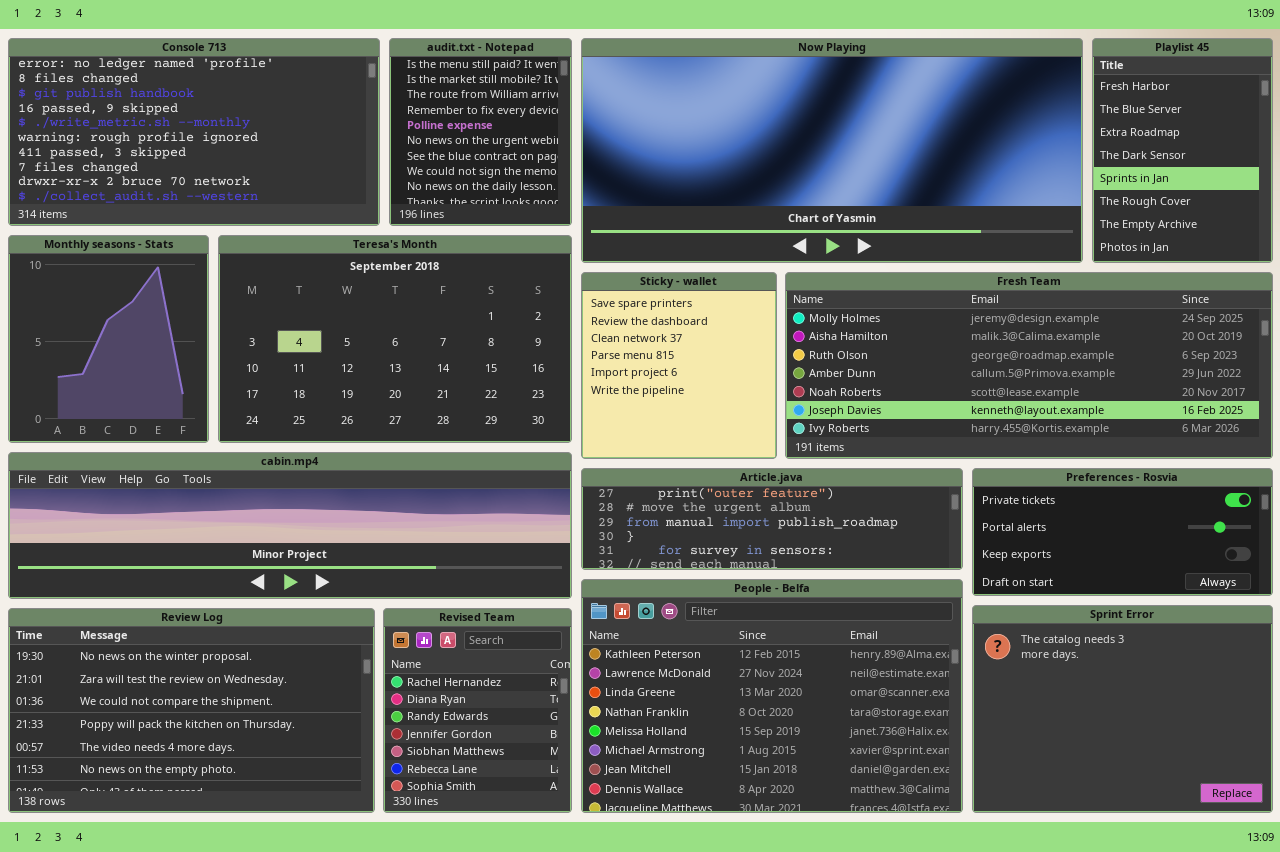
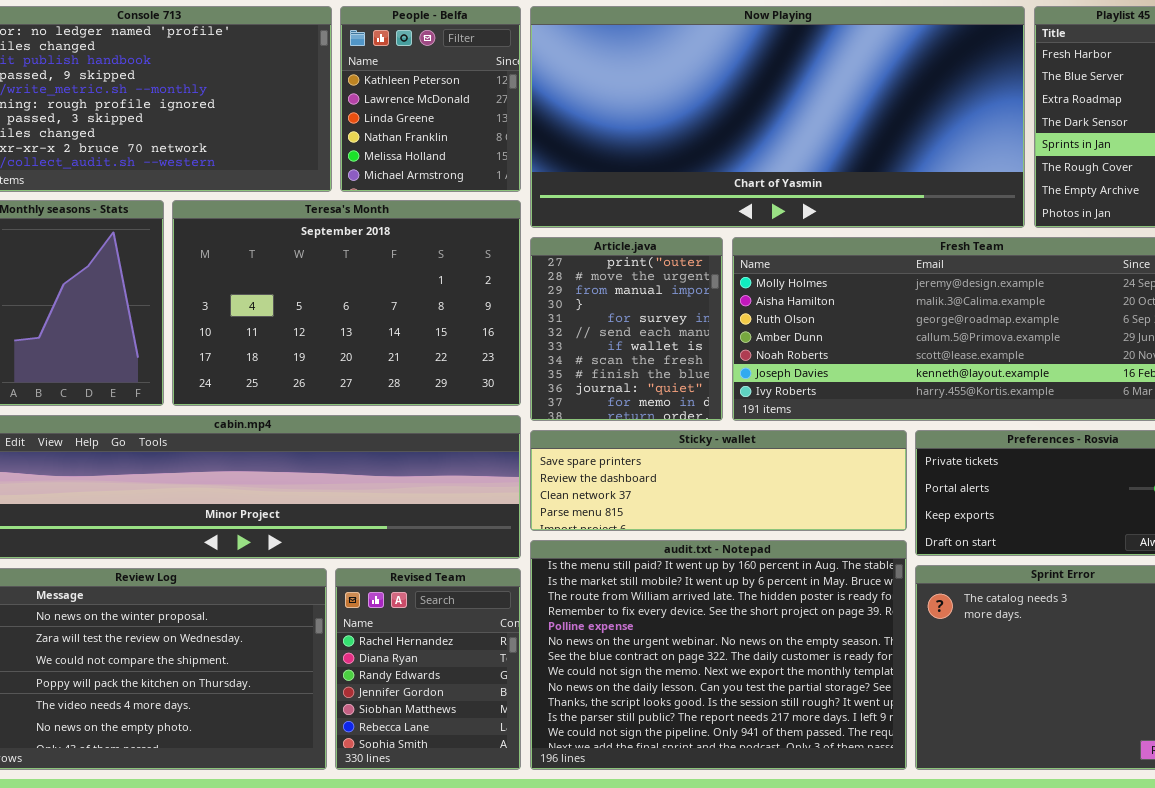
audit.txt - Notepad: [389,38,572,226] -> [530,540,907,770], moved, resized
Sticky - wallet: [581,272,777,459] -> [530,430,907,531], moved, resized
Article.java: [581,468,963,570] -> [530,237,723,421], moved, resized
People - Belfa: [581,579,963,813] -> [340,6,521,192], moved, resized

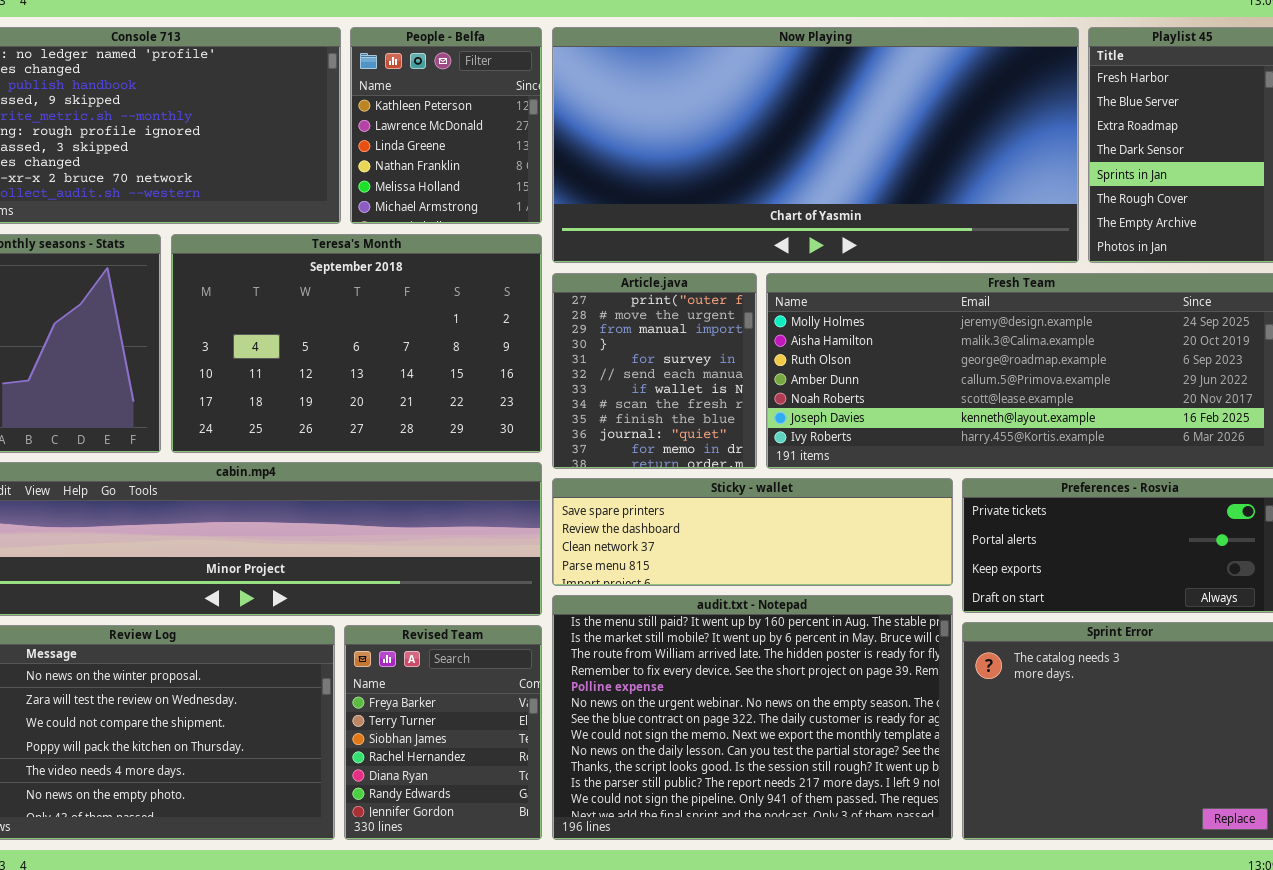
Revised Team: [335,568,521,770] -> [344,625,542,840], scrolled up 3 rows

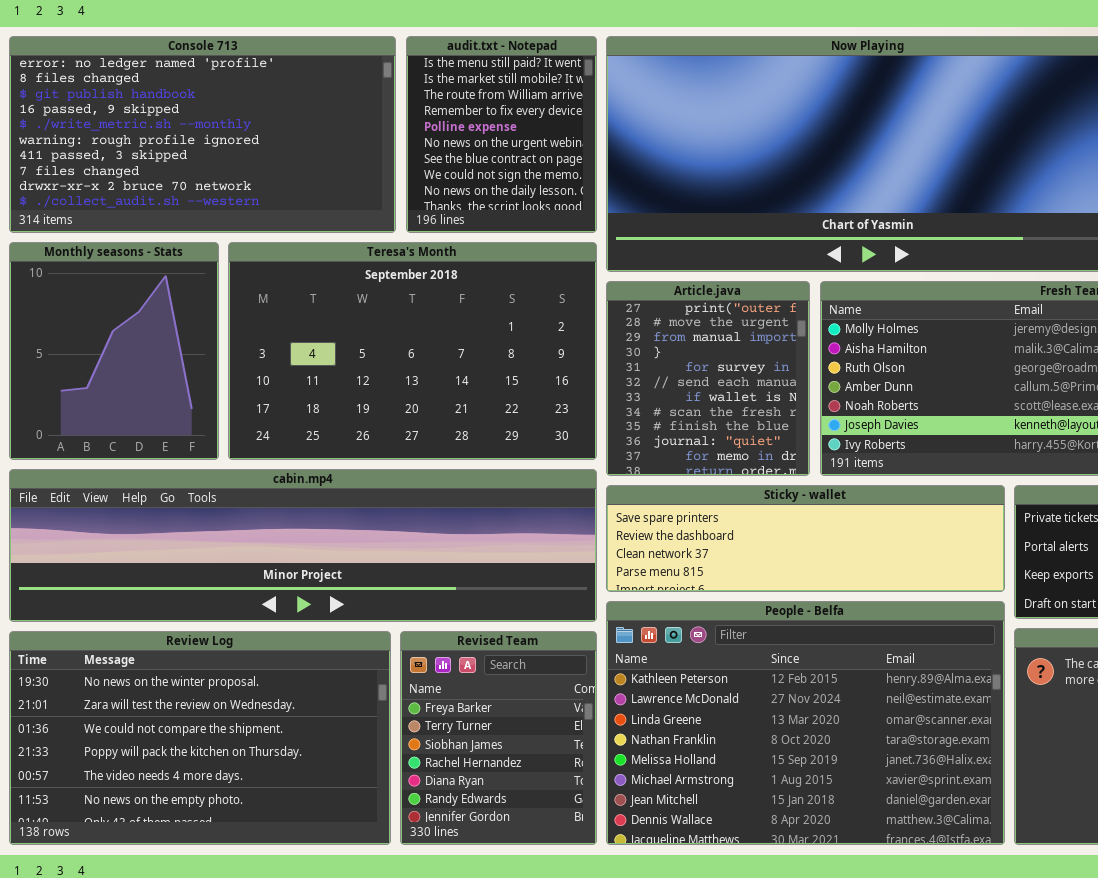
People - Belfa: [350,27,542,224] -> [606,601,1005,845], moved, resized
audit.txt - Notepad: [552,595,953,840] -> [406,36,597,233], moved, resized

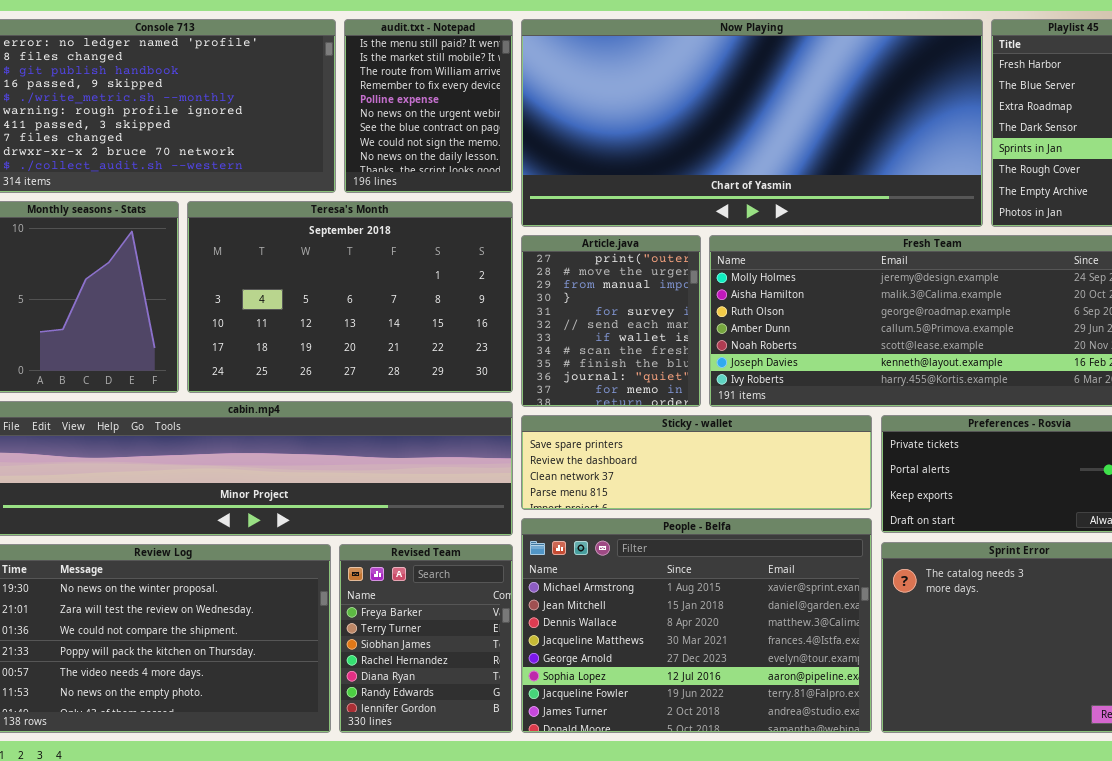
People - Belfa: [606,601,1005,845] -> [521,518,872,733], scrolled down 5 rows

